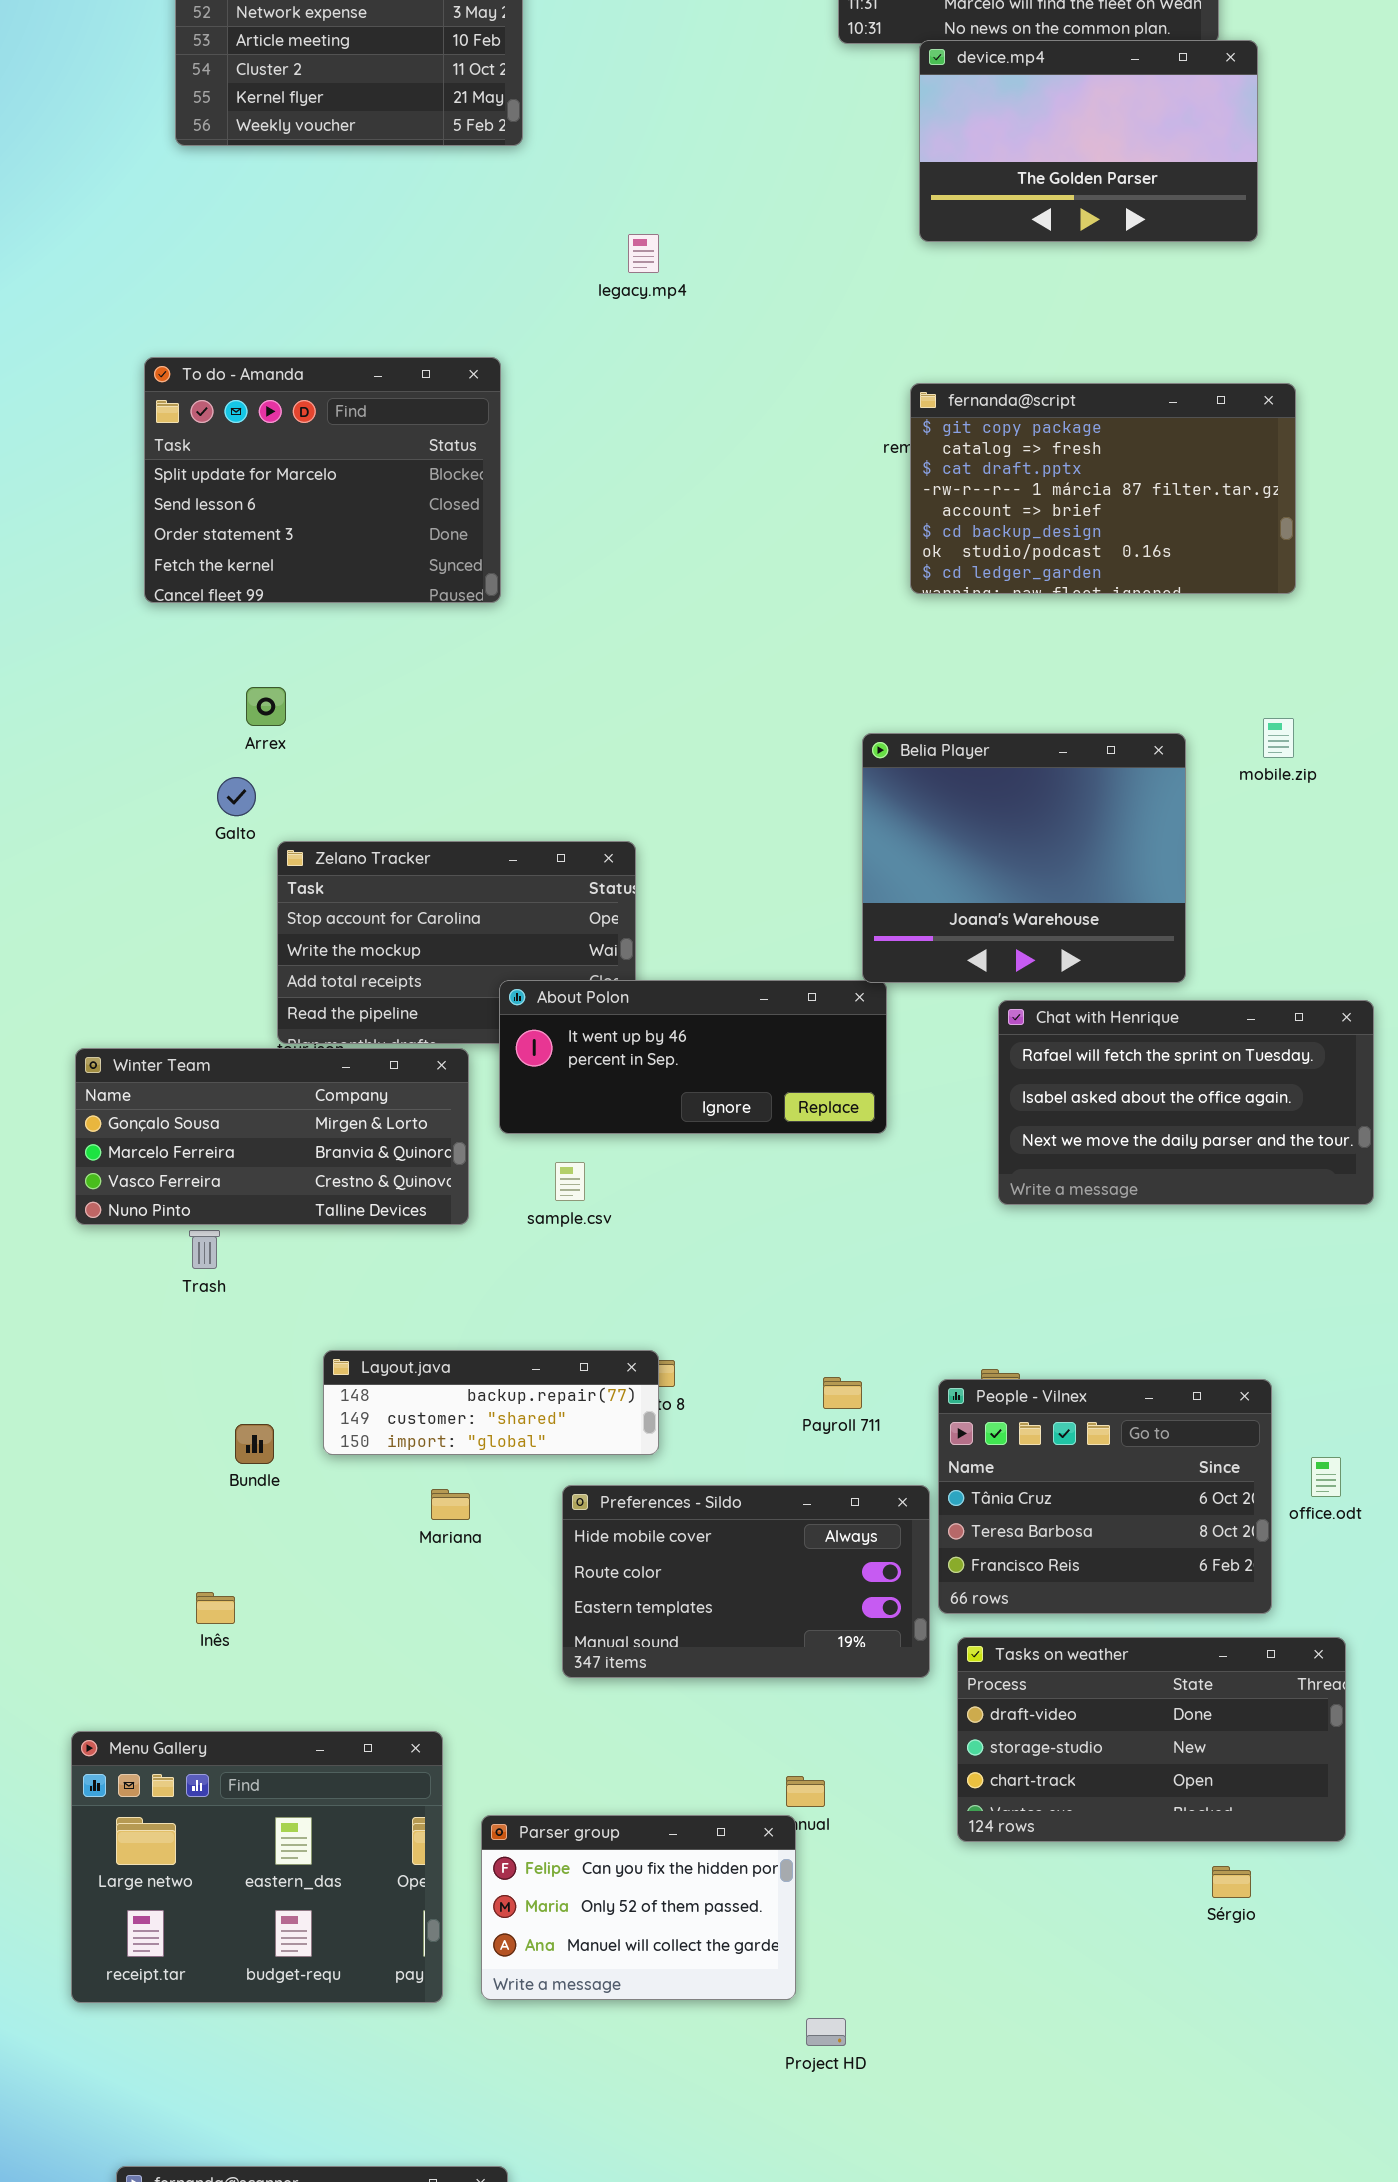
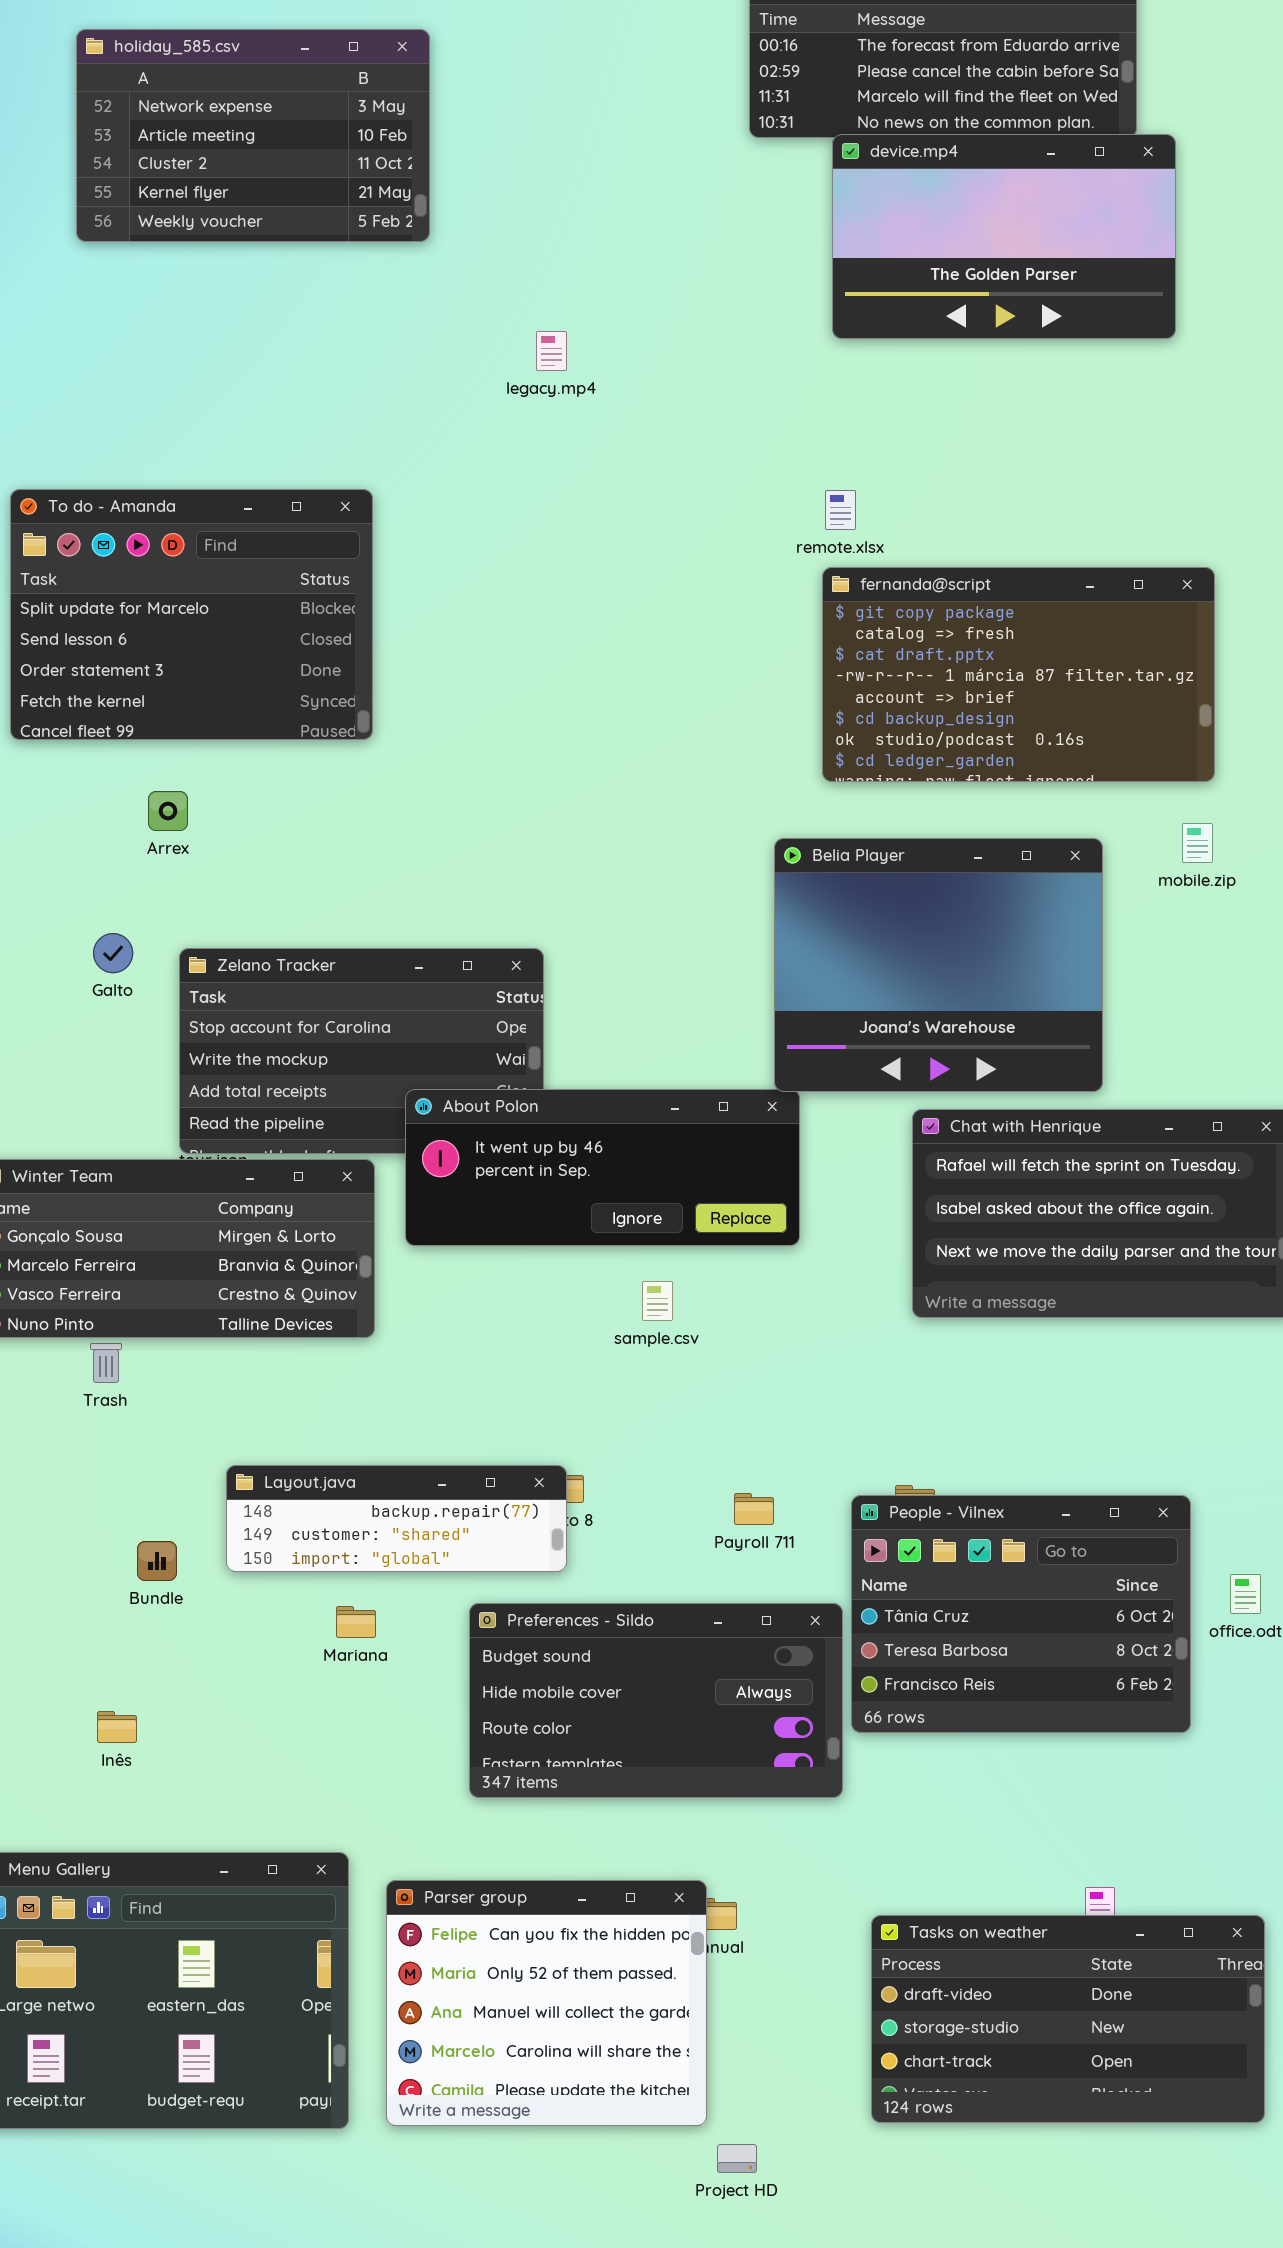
To do - Amanda: [144,357,501,603] -> [10,489,373,740], moved
fernanda@script: [910,383,1296,594] -> [822,567,1215,782], moved
Galto: [217,777,256,816] -> [93,933,133,973], moved
sample.csv: [555,1162,585,1201] -> [642,1281,673,1321], moved
Preferences - Sildo: [562,1485,930,1678] -> [469,1603,843,1798], scrolled up 1 row
Tasks on weather: [957,1637,1346,1842] -> [871,1915,1265,2123], moved
Parser group: [481,1815,796,2000] -> [386,1880,707,2126], resized

